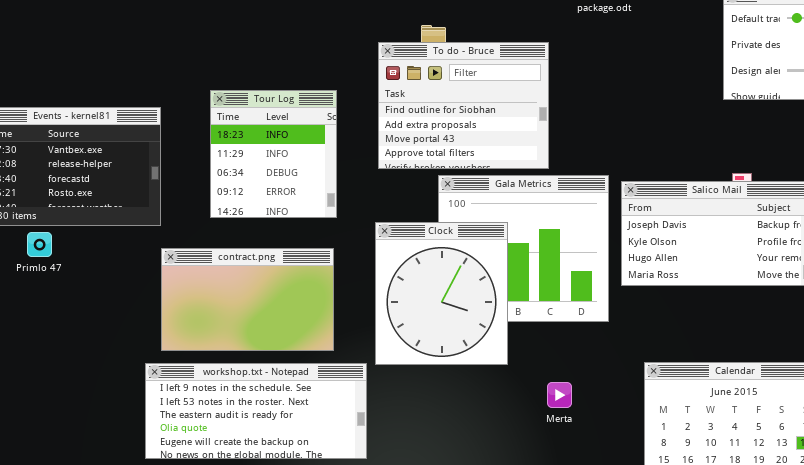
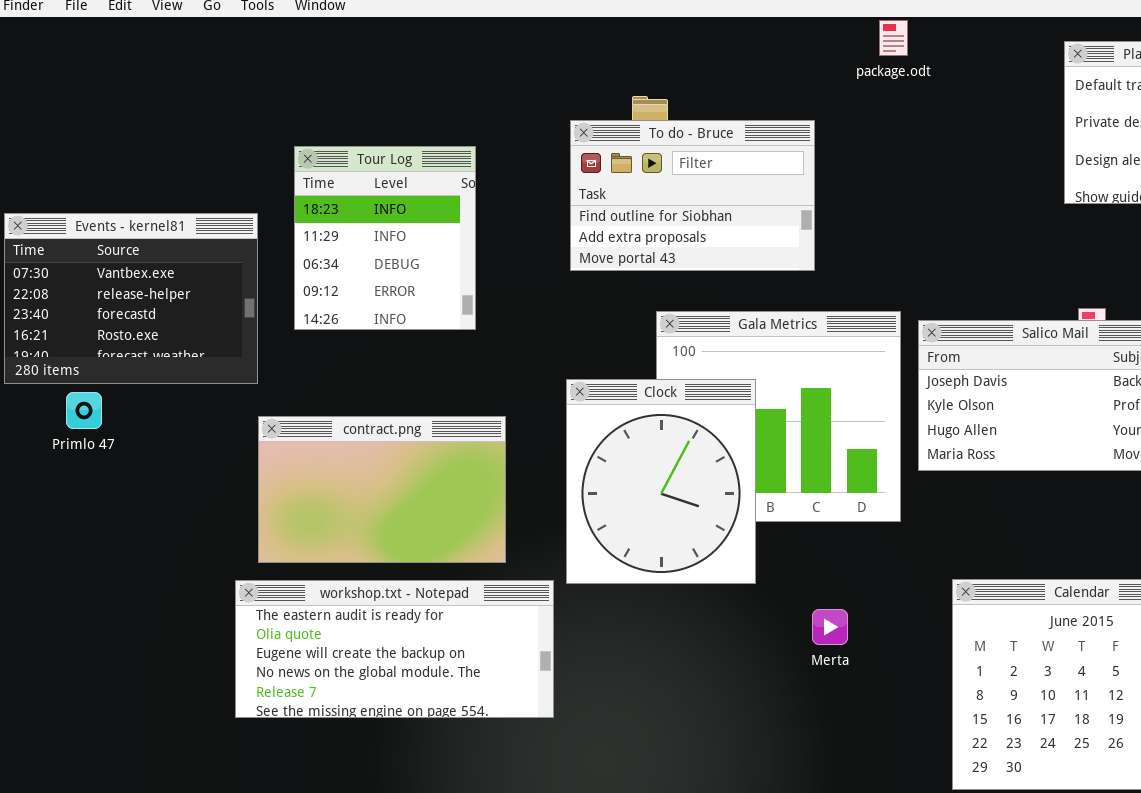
To do - Bruce: [378,42,549,169] -> [570,120,815,271], resized
Tour Log: [210,90,337,218] -> [294,146,476,330], moved
workshop.txt - Notepad: [145,363,367,459] -> [235,580,554,718], scrolled down 2 rows

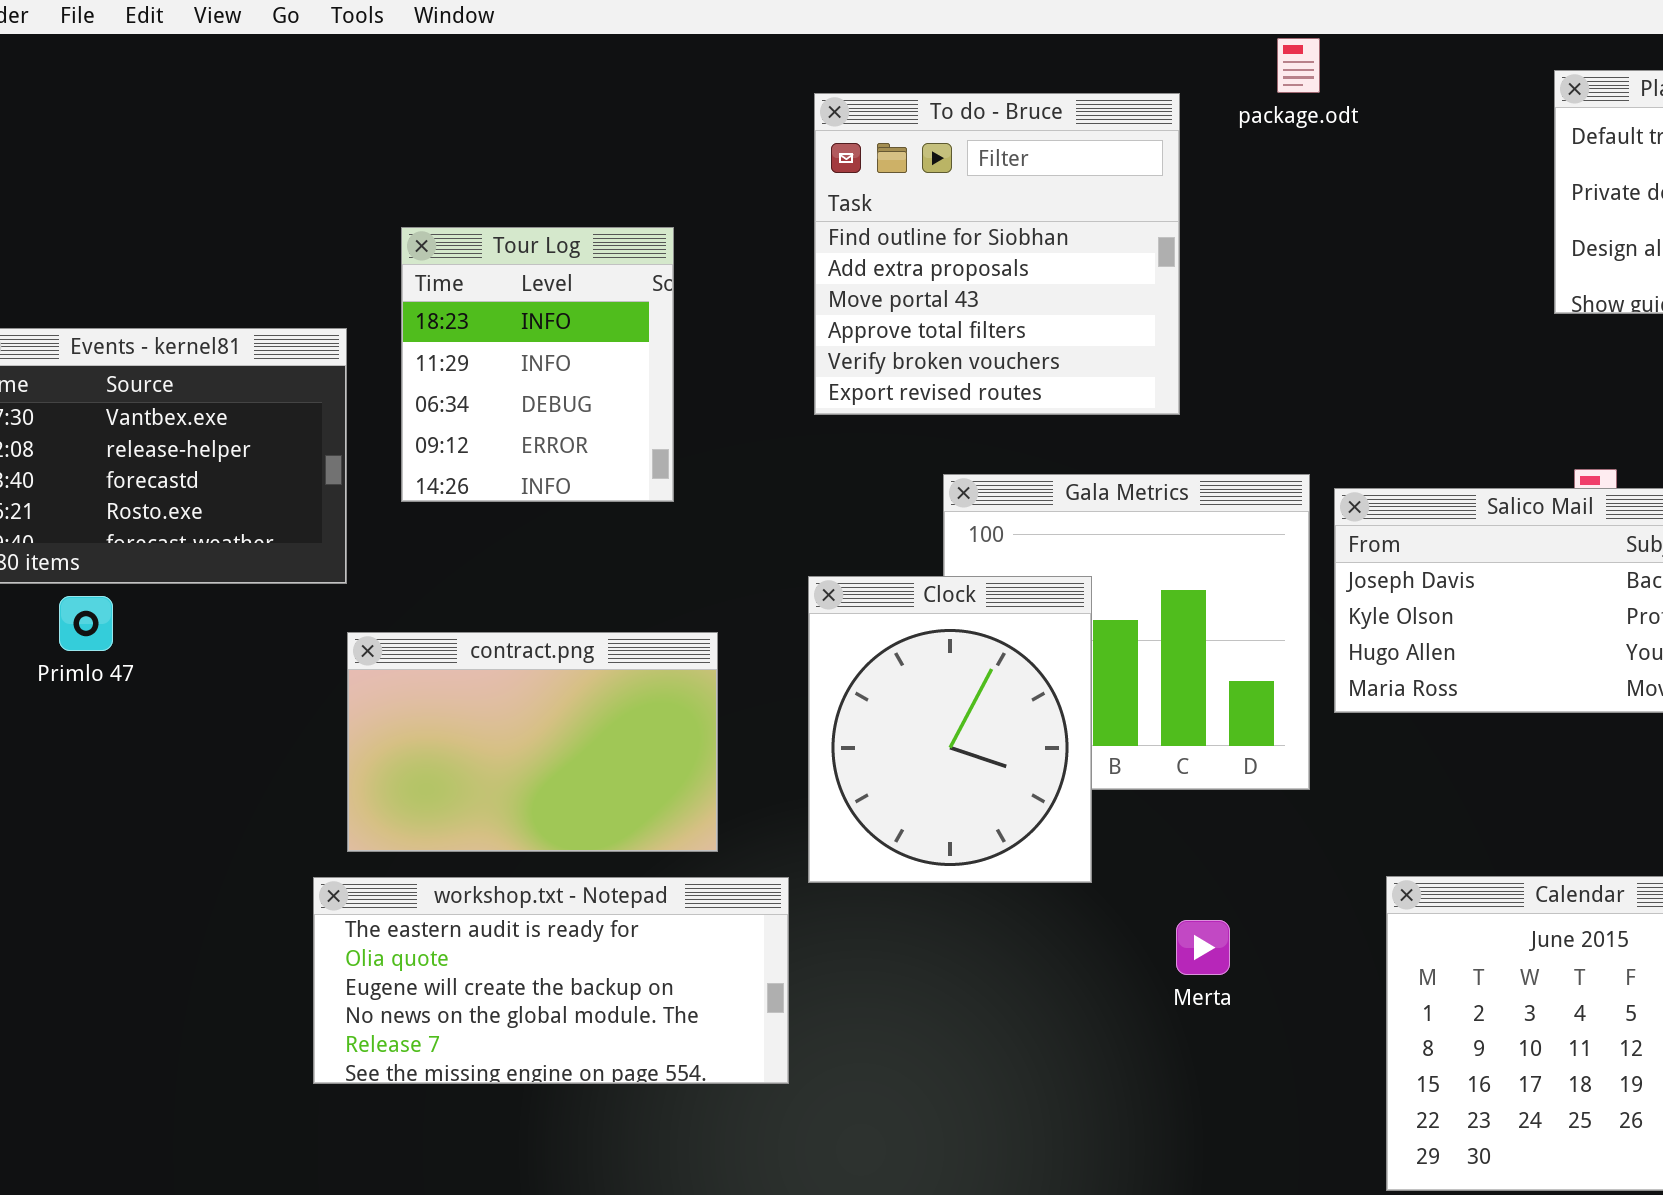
To do - Bruce: [570,120,815,271] -> [814,93,1180,415], resized

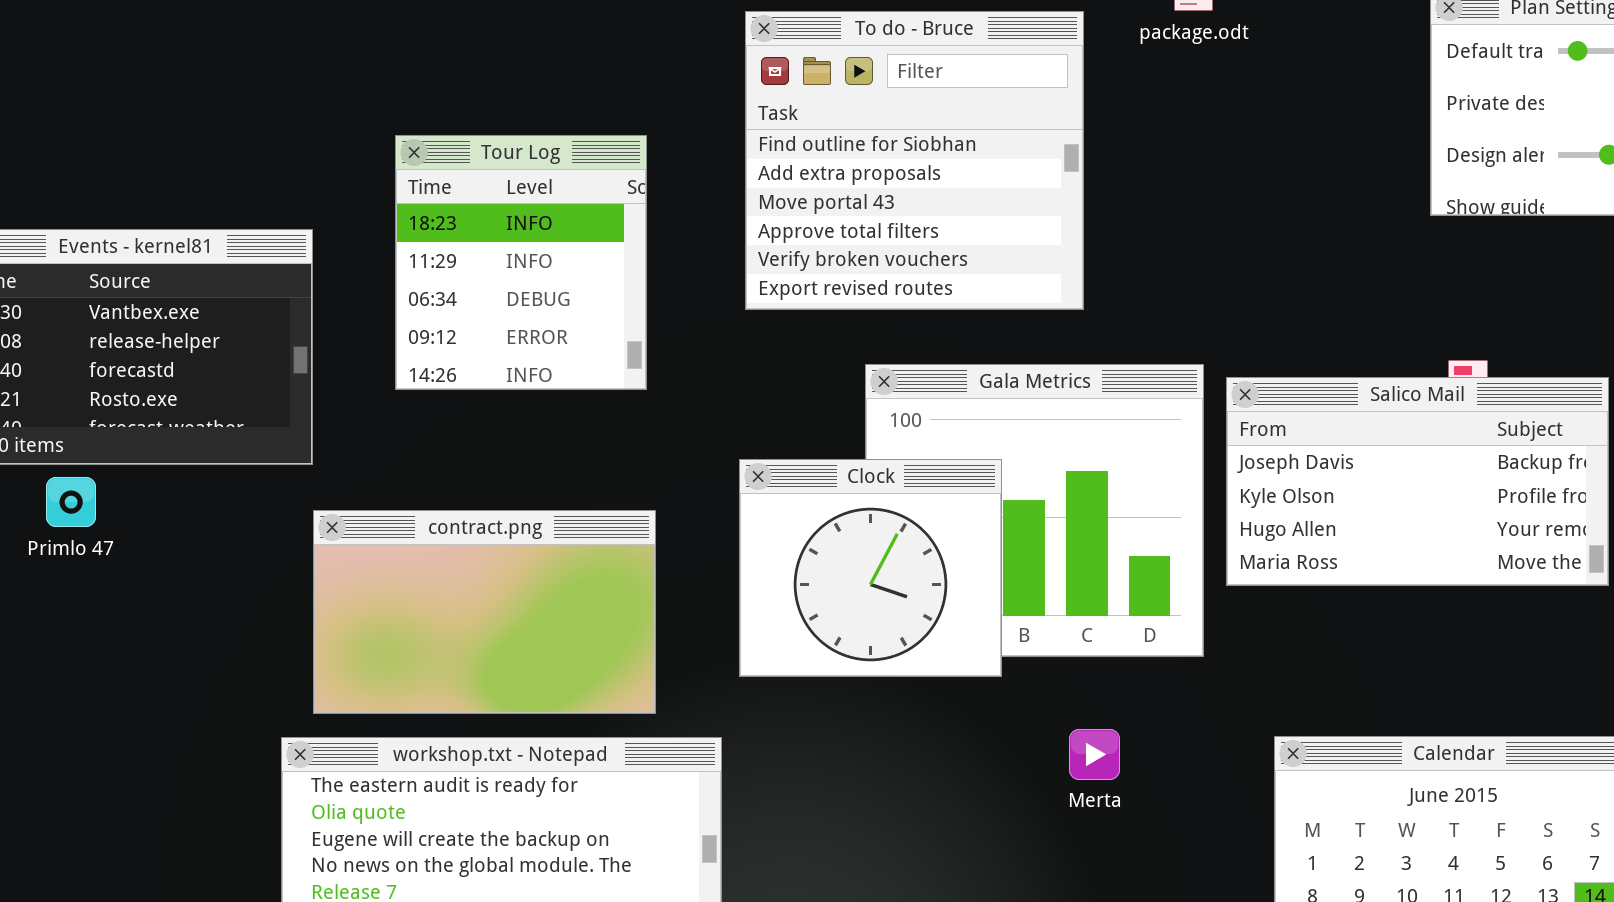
Tour Log: [401,227,674,502] -> [395,135,647,390], moved
Clock: [808,576,1092,883] -> [739,459,1002,677], resized
Merta: [1176,920,1230,975] -> [1069,729,1120,780], moved

